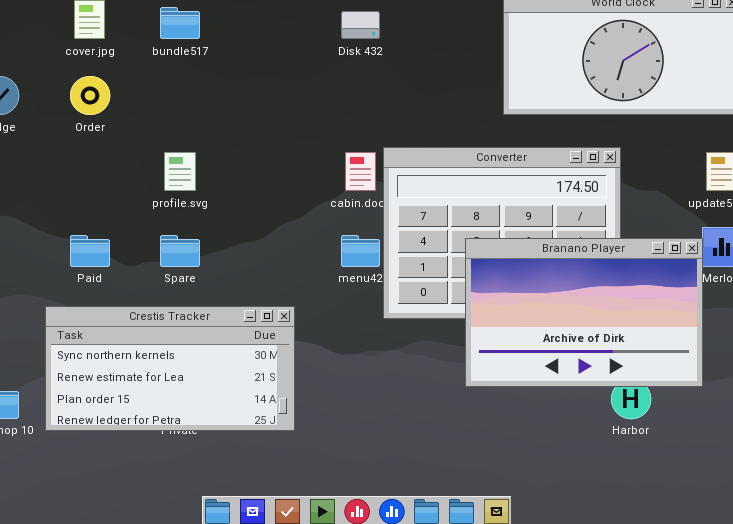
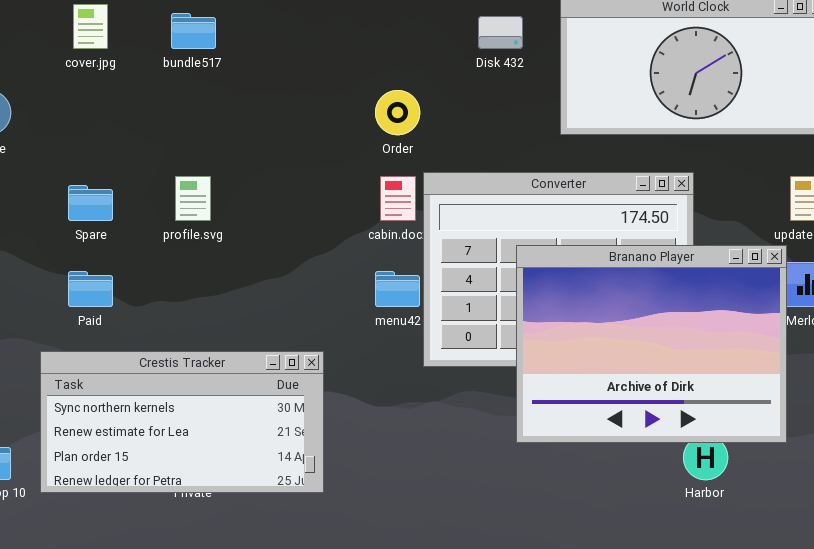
Disk 432: [341,11,380,39] -> [478,16,523,49], moved
Order: [70,76,110,115] -> [375,90,420,135], moved
Spare: [160,235,200,267] -> [68,185,113,221], moved
Branano Player: [465,238,703,387] -> [516,245,787,443], resized

